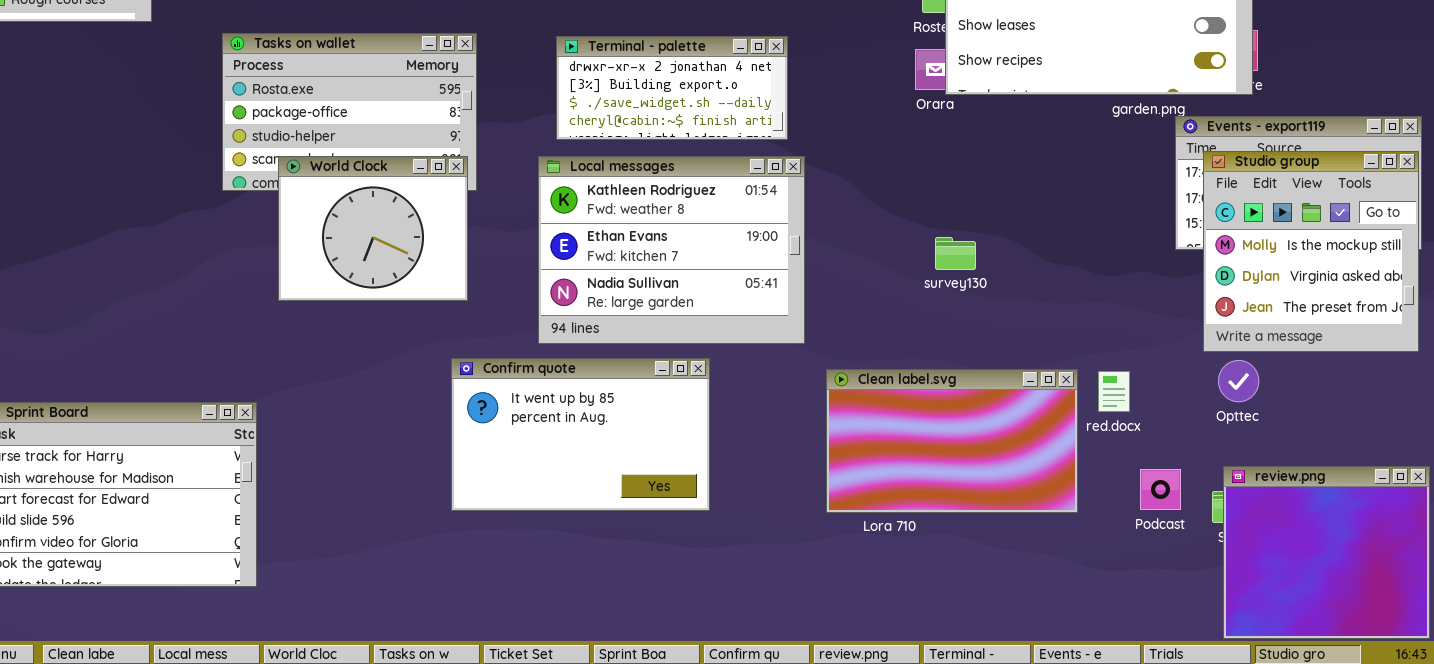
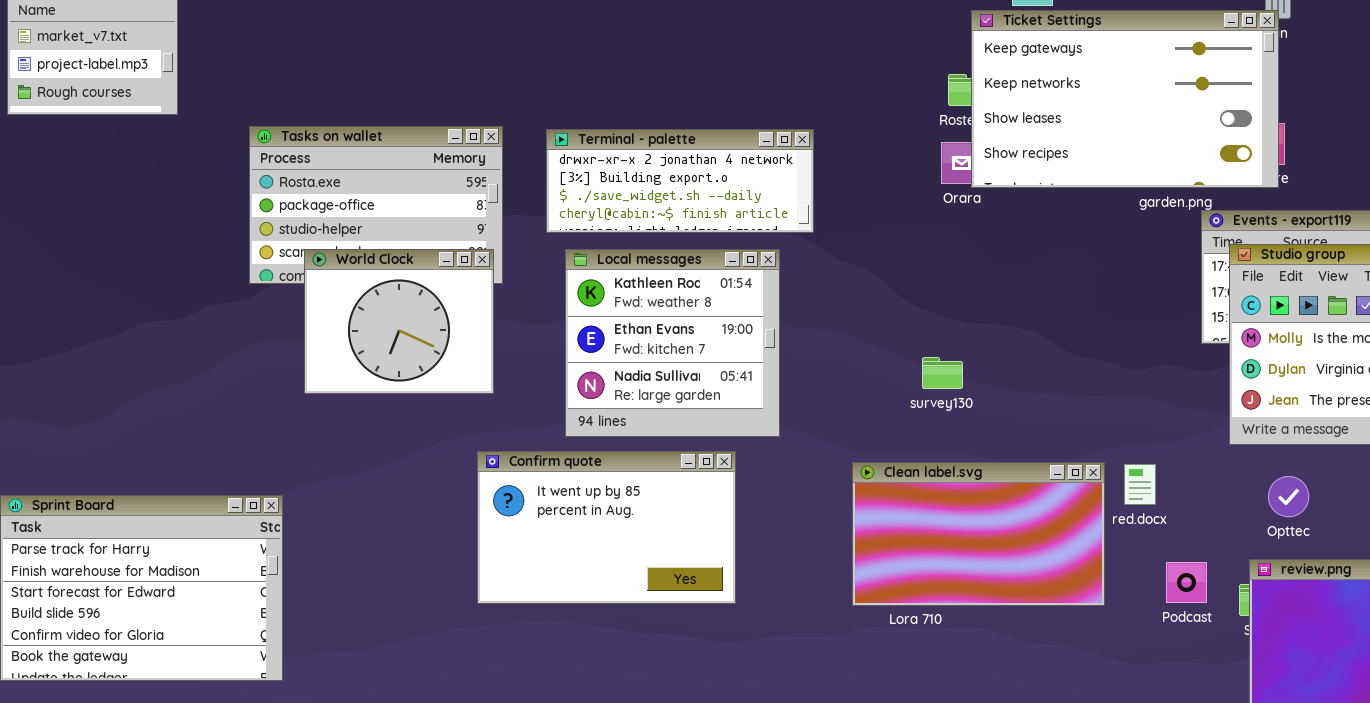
Terminal - palette: [556,36,788,140] -> [546,129,814,233], resized
Local messages: [538,156,805,344] -> [565,249,780,437], resized
survey130: [935,237,976,270] -> [922,357,963,389], moved
Opttec: [1218,360,1259,402] -> [1268,476,1309,517], moved

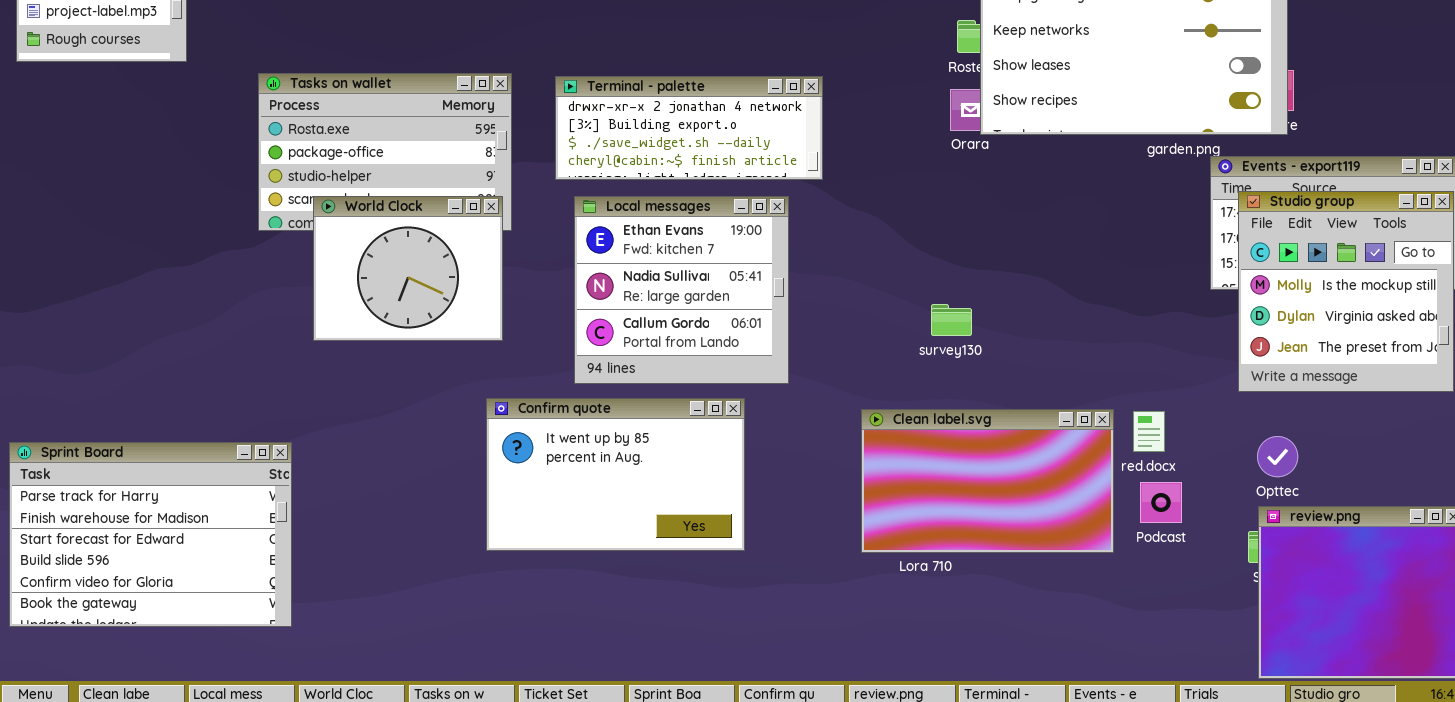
Local messages: [565,249,780,437] -> [574,196,789,384], scrolled down 1 row
Opttec: [1268,476,1309,517] -> [1257,436,1298,477], moved
Podcast: [1166,562,1207,603] -> [1140,482,1182,523], moved

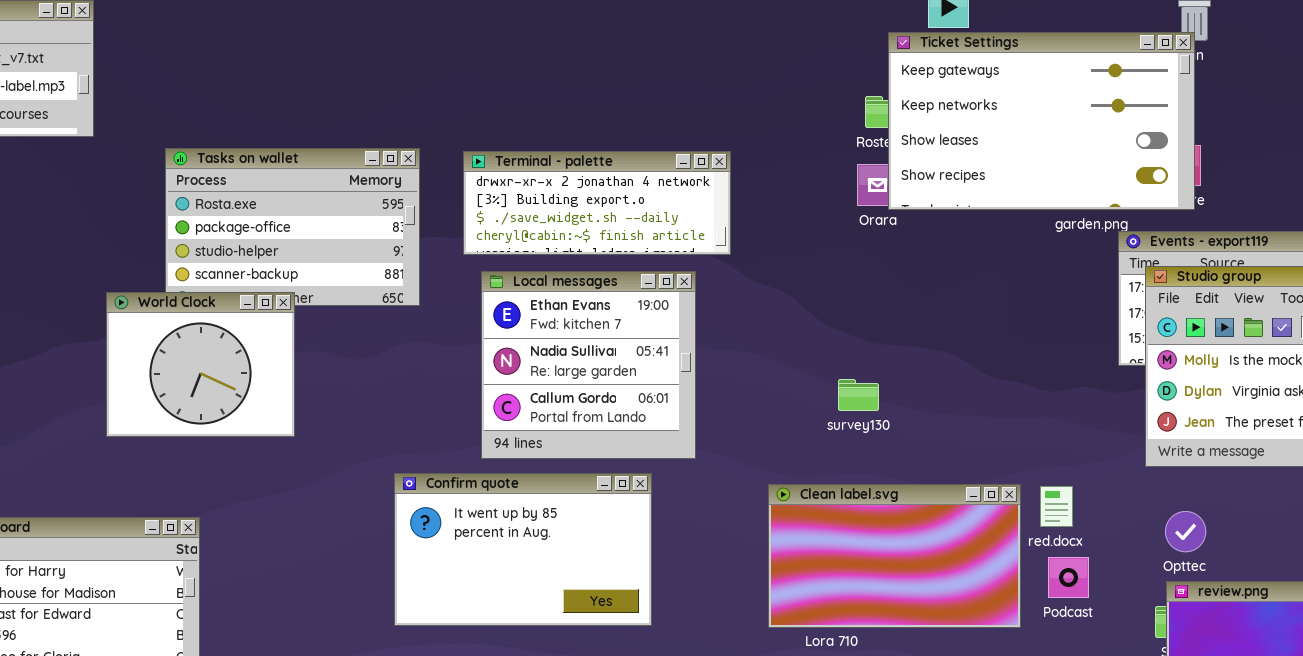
World Clock: [313,196,503,341] -> [106,292,295,437], moved

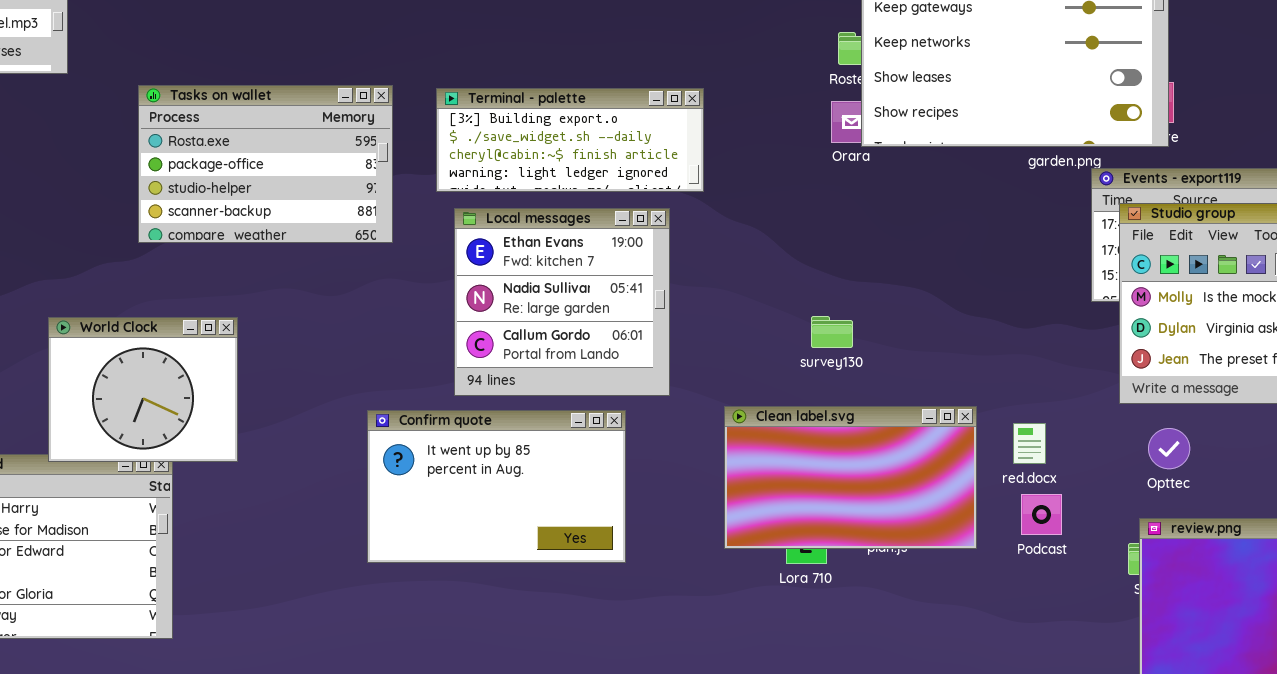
Terminal - palette: [463,151,731,255] -> [436,88,704,192], scrolled down 1 row
World Clock: [106,292,295,437] -> [48,317,238,462], moved
Clean label.svg: [768,484,1021,628] -> [724,406,977,549], moved
Opttec: [1165,511,1206,552] -> [1148,428,1190,469], moved

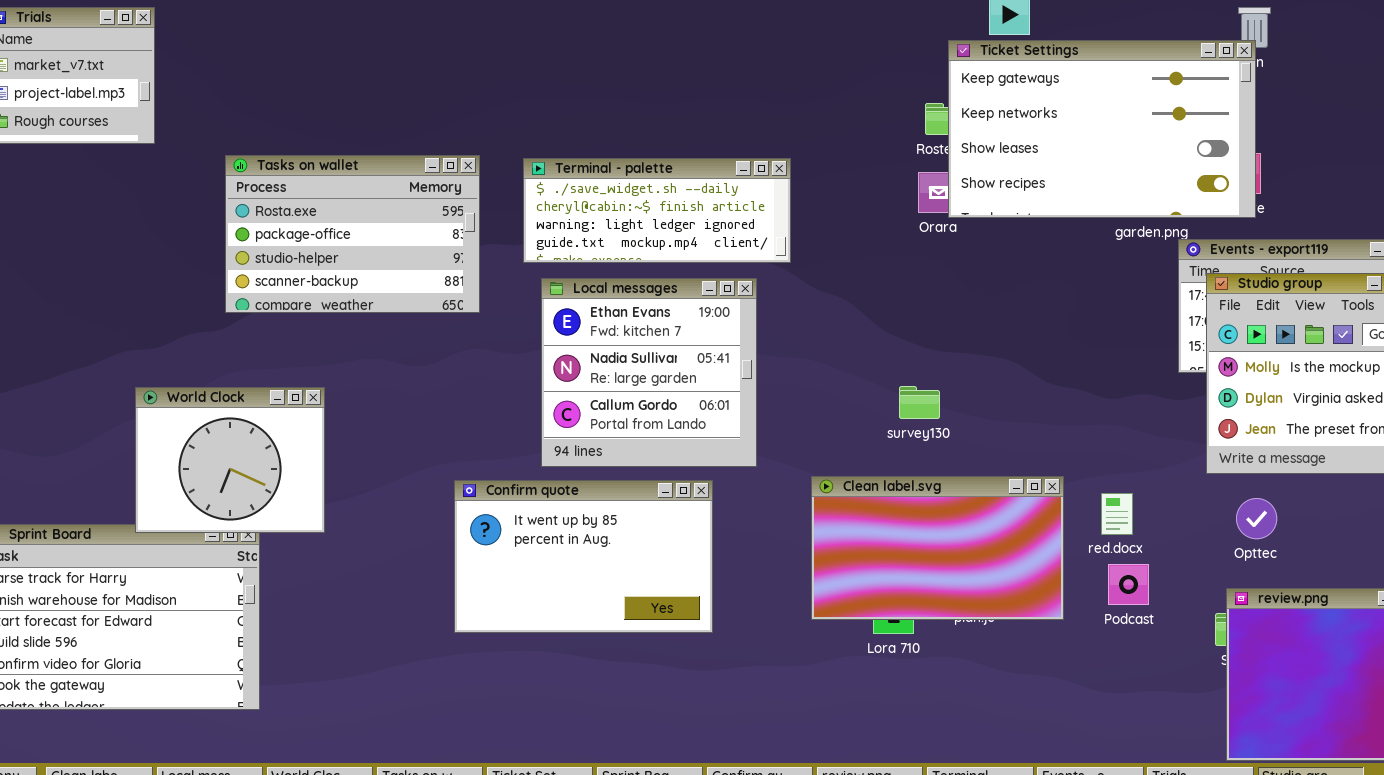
Terminal - palette: [436,88,704,192] -> [523,158,791,263], scrolled down 1 row

